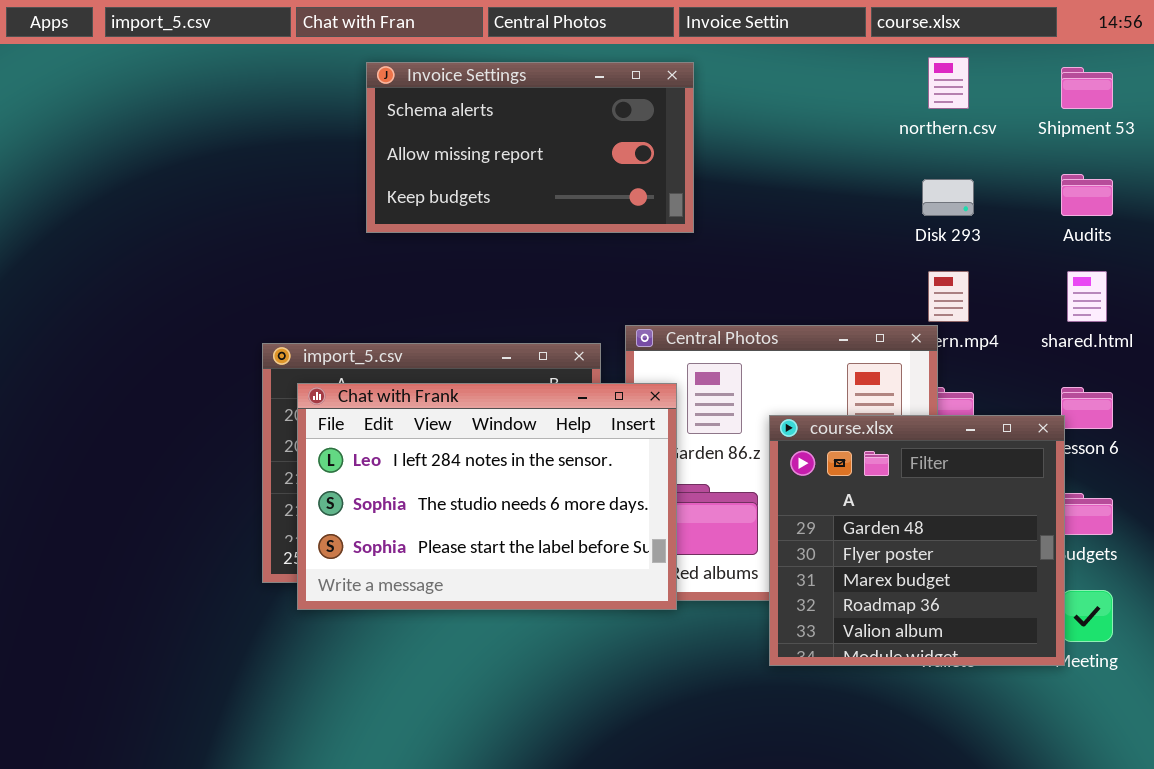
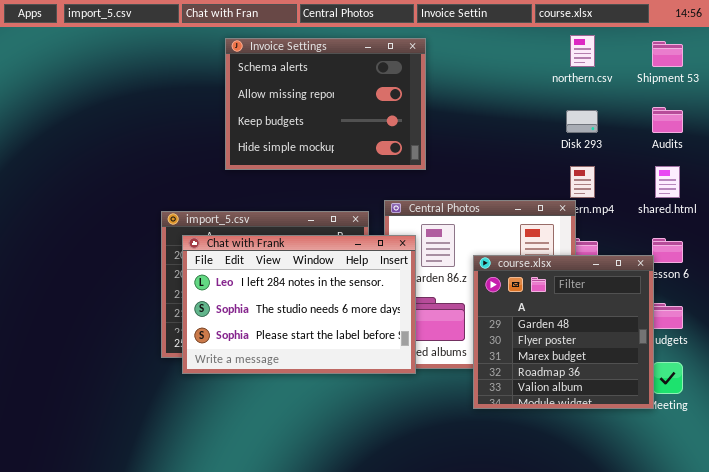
Invoice Settings: [366,62,694,233] -> [225,38,426,170], resized

